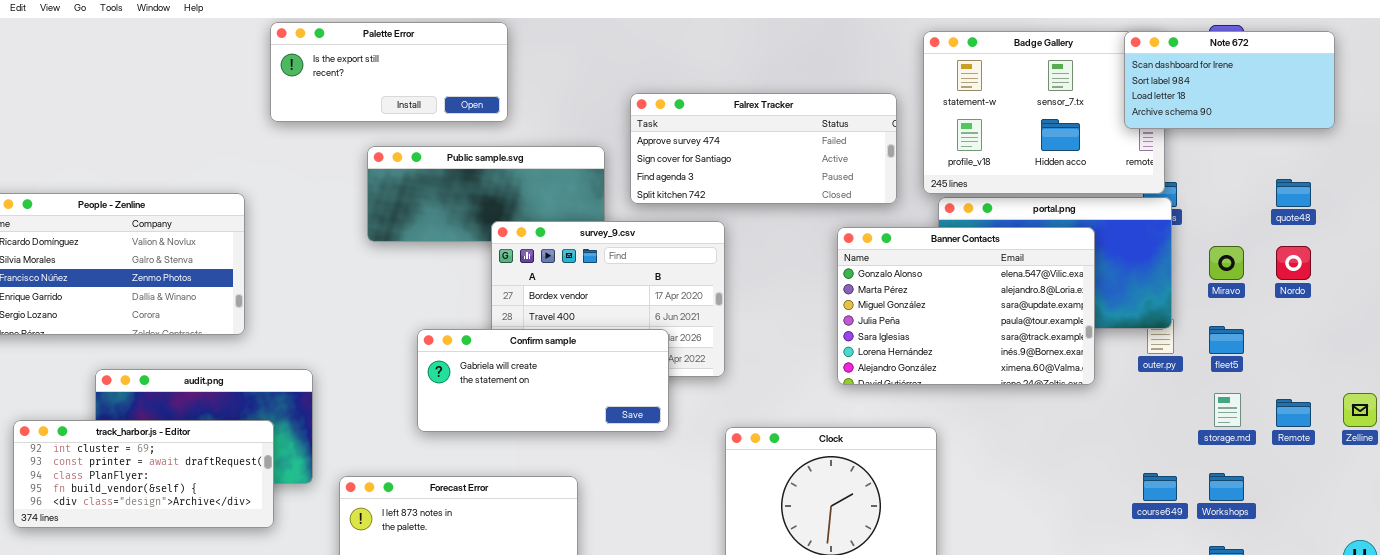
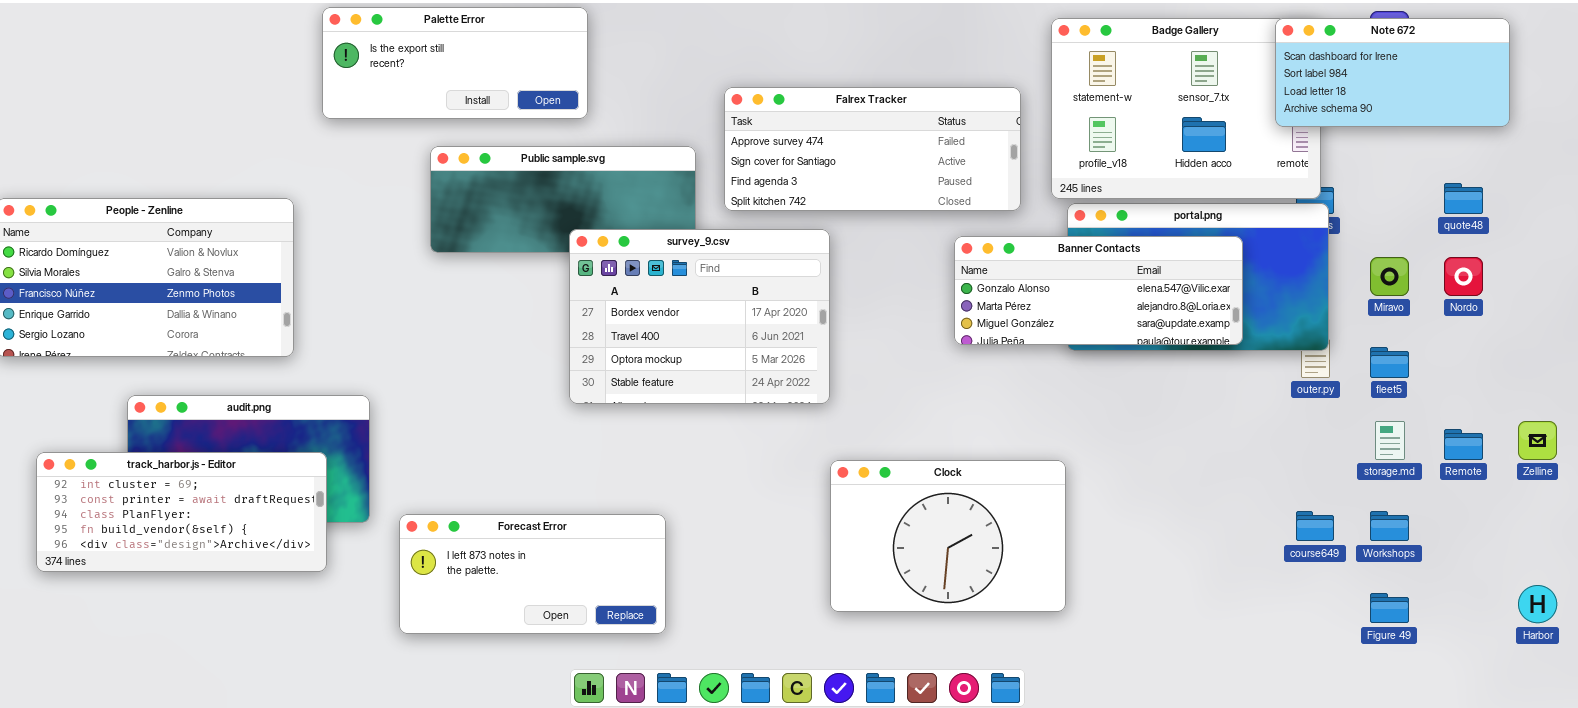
Banner Contacts: [837,227,1095,385] -> [954,236,1243,345], resized
Confirm sample: [417,329,669,432] -> none, closed

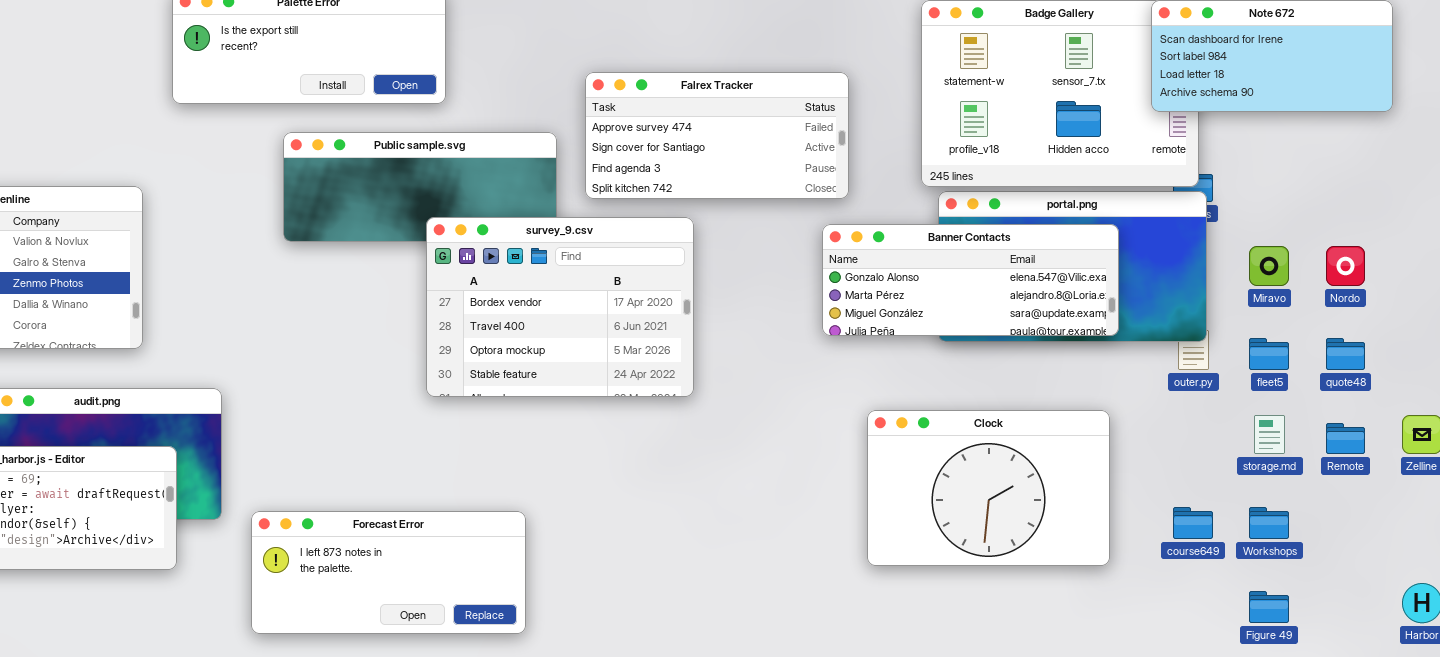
Falrex Tracker: [724,87,1021,211] -> [585,72,849,199], resized
quote48: [1444,183,1483,214] -> [1326,338,1365,370], moved
Clock: [830,460,1066,612] -> [867,410,1110,566], moved

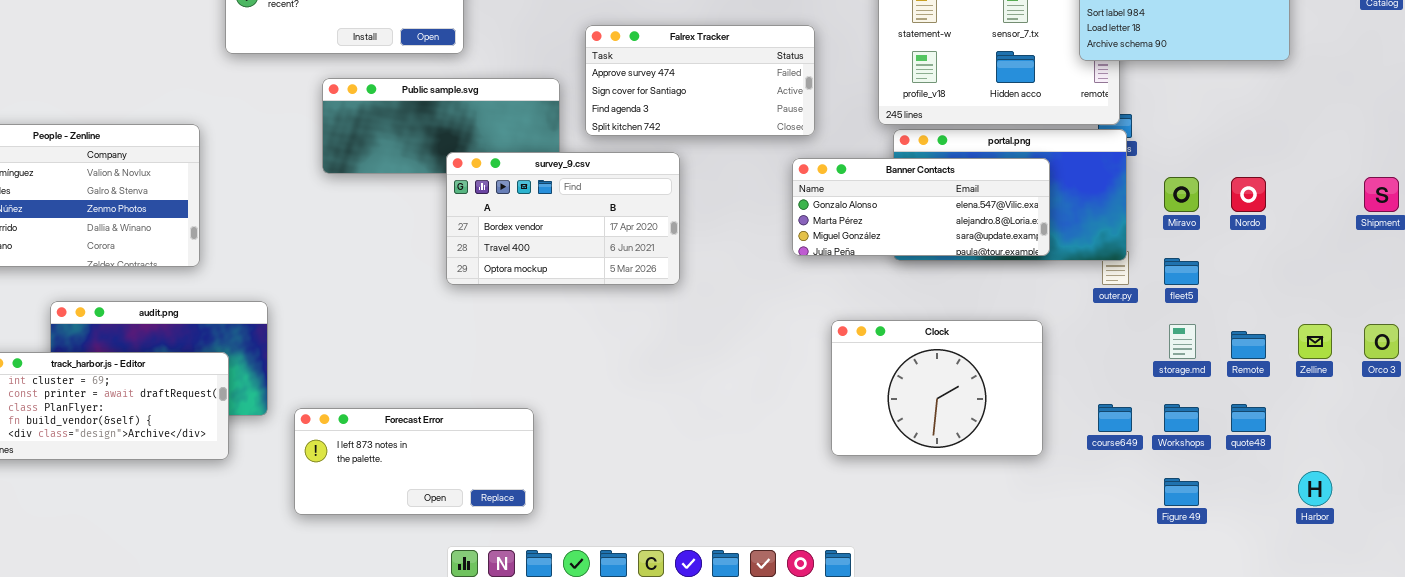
survey_9.csv: [426,217,694,397] -> [446,152,680,285], resized
quote48: [1326,338,1365,370] -> [1231,404,1266,432], moved

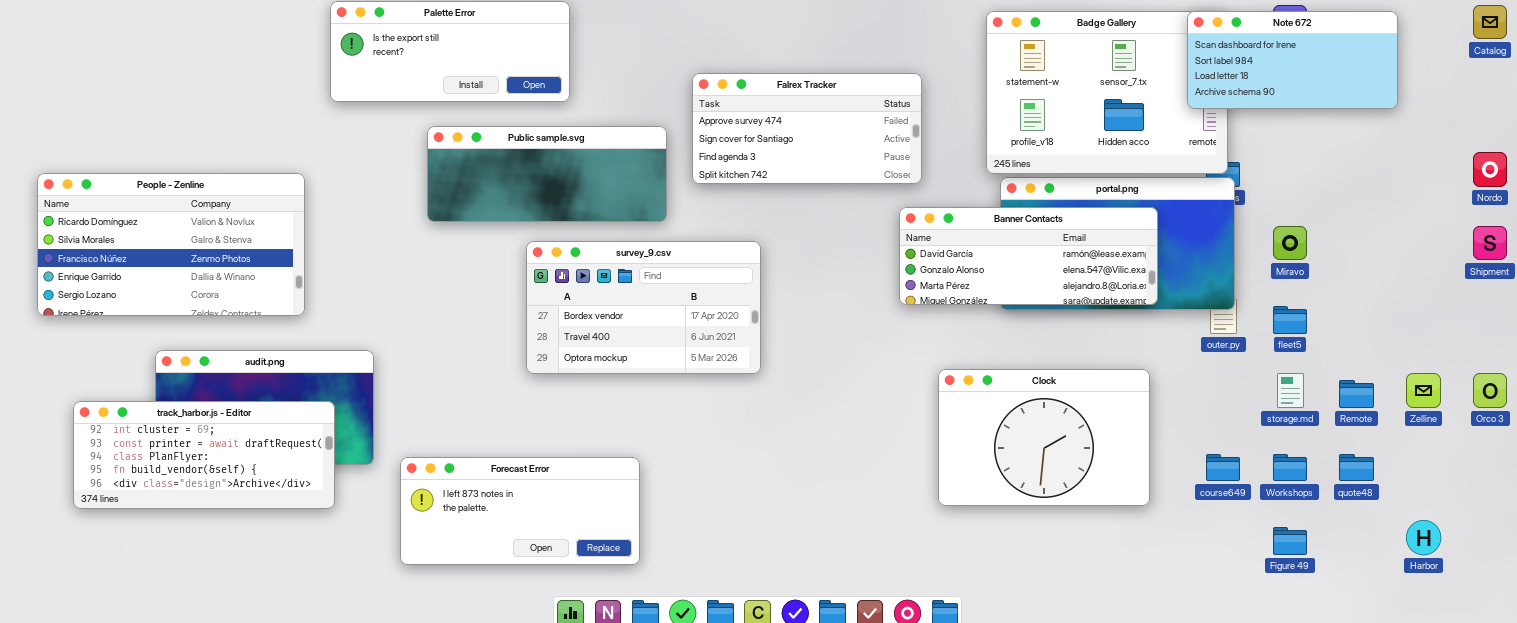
survey_9.csv: [446,152,680,285] -> [526,241,761,374], moved
Banner Contacts: [792,158,1050,256] -> [899,207,1158,305], scrolled up 1 row
Nordo: [1231,177,1266,212] -> [1473,152,1507,187], moved

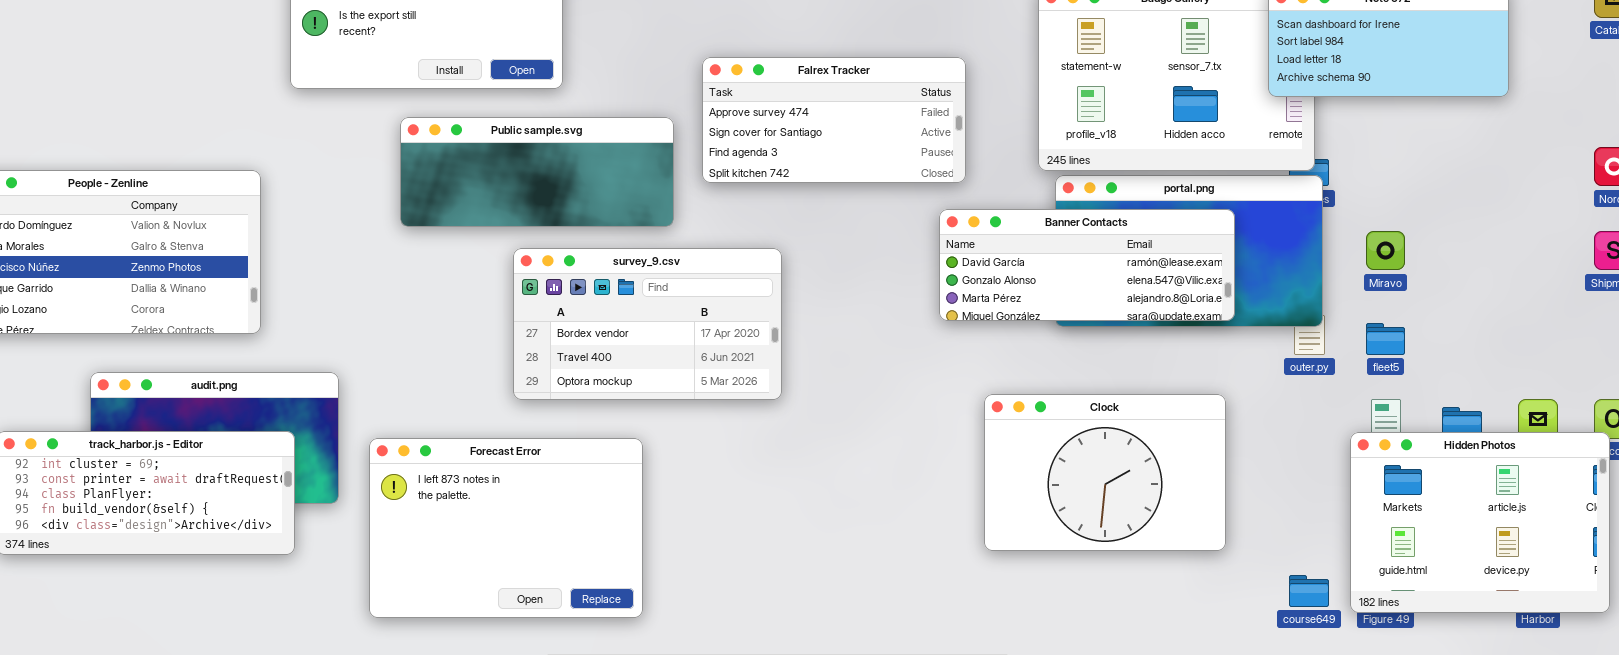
Hidden Photos: none -> [1350,432,1610,613], opened
course649: [1206,454,1240,481] -> [1289,575,1329,607], moved
Forecast Error: [400,457,640,565] -> [369,438,643,618], resized

